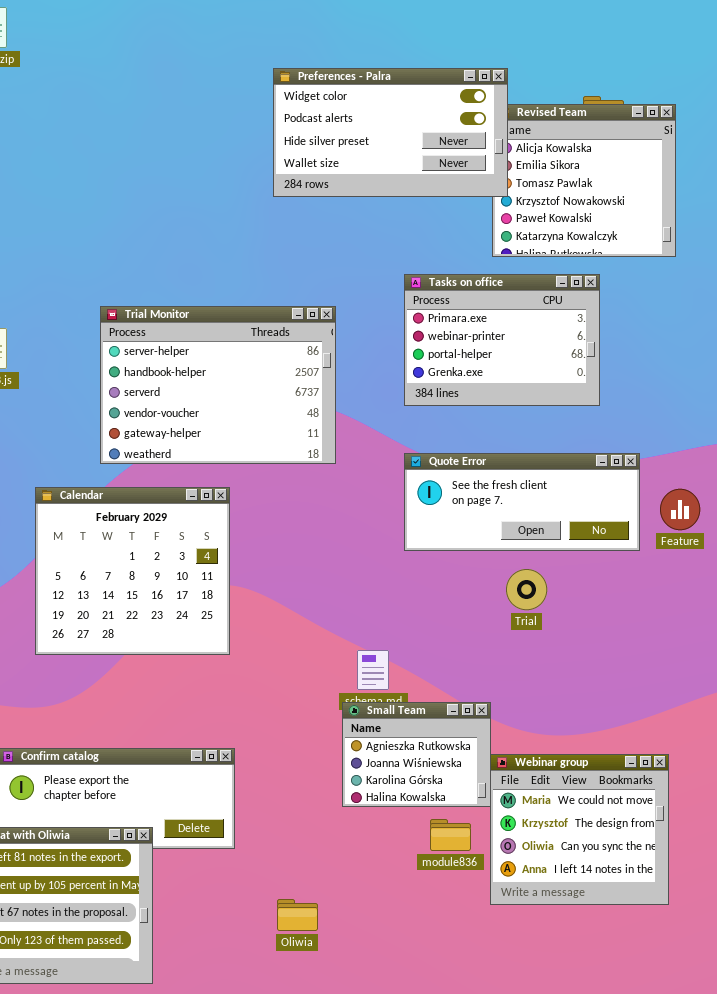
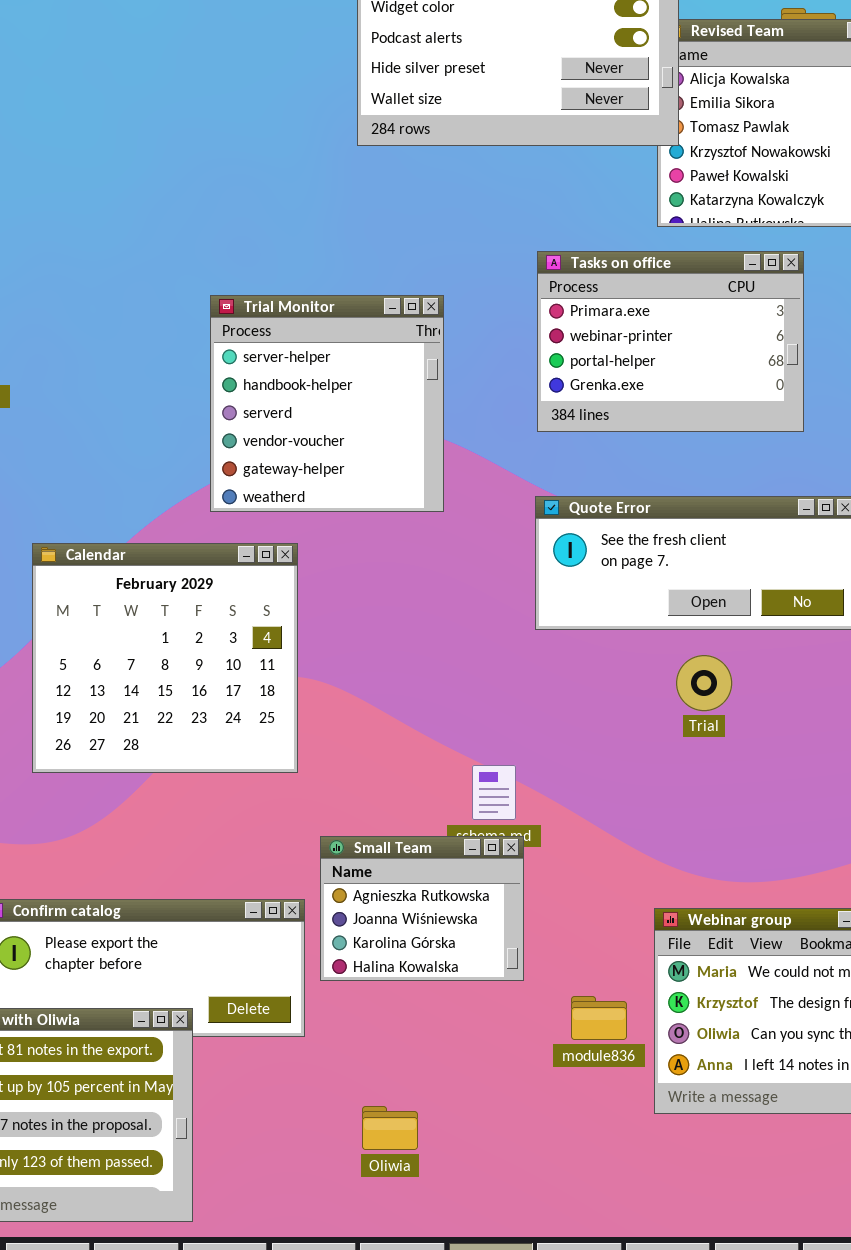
Trial Monitor: [100,306,336,464] -> [210,295,444,512], resized
Small Team: [342,702,491,807] -> [320,836,524,981], moved

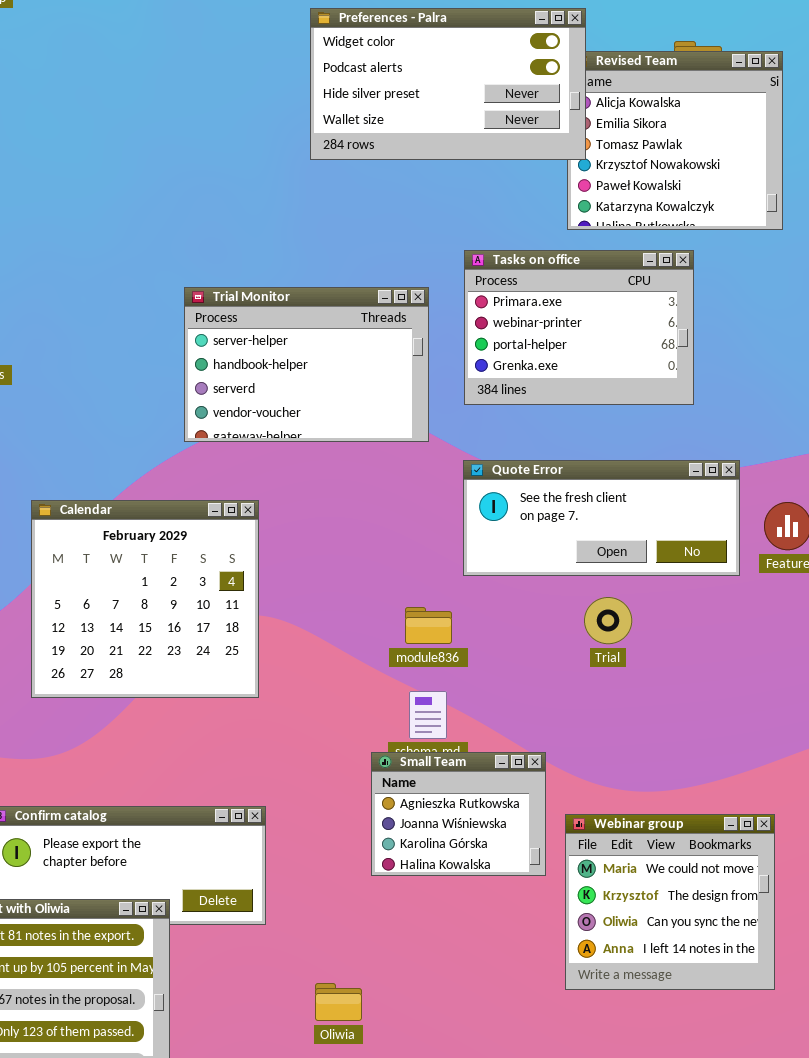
Trial Monitor: [210,295,444,512] -> [184,287,429,442], resized
Small Team: [320,836,524,981] -> [371,752,546,876], moved
module836: [571,996,627,1040] -> [405,607,452,644], moved

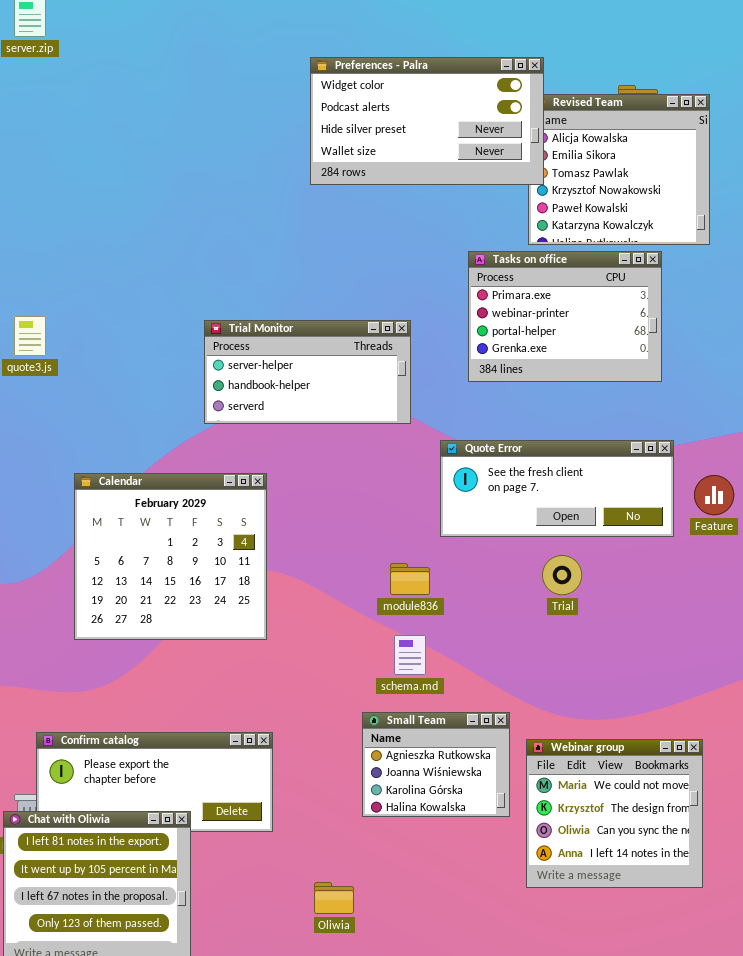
Tasks on office: [464,250,694,405] -> [468,251,662,382], moved
Trial Monitor: [184,287,429,442] -> [204,320,411,424], resized
Small Team: [371,752,546,876] -> [362,712,510,817], moved

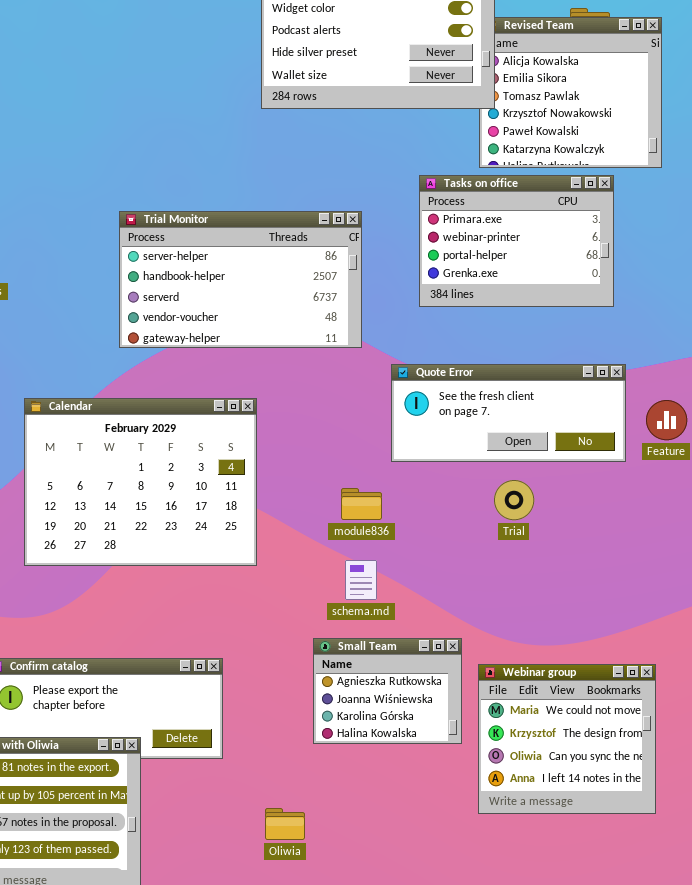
Trial Monitor: [204,320,411,424] -> [119,211,362,348], resized
Calendar: [74,473,267,640] -> [24,398,257,566], resized

